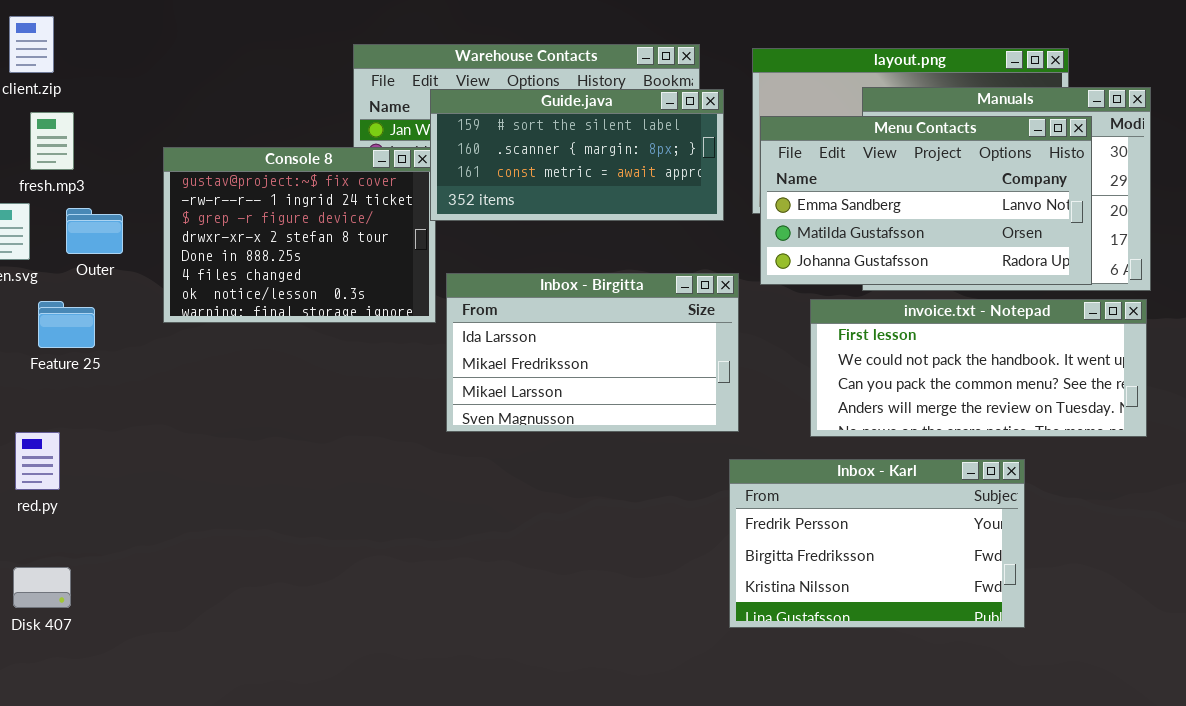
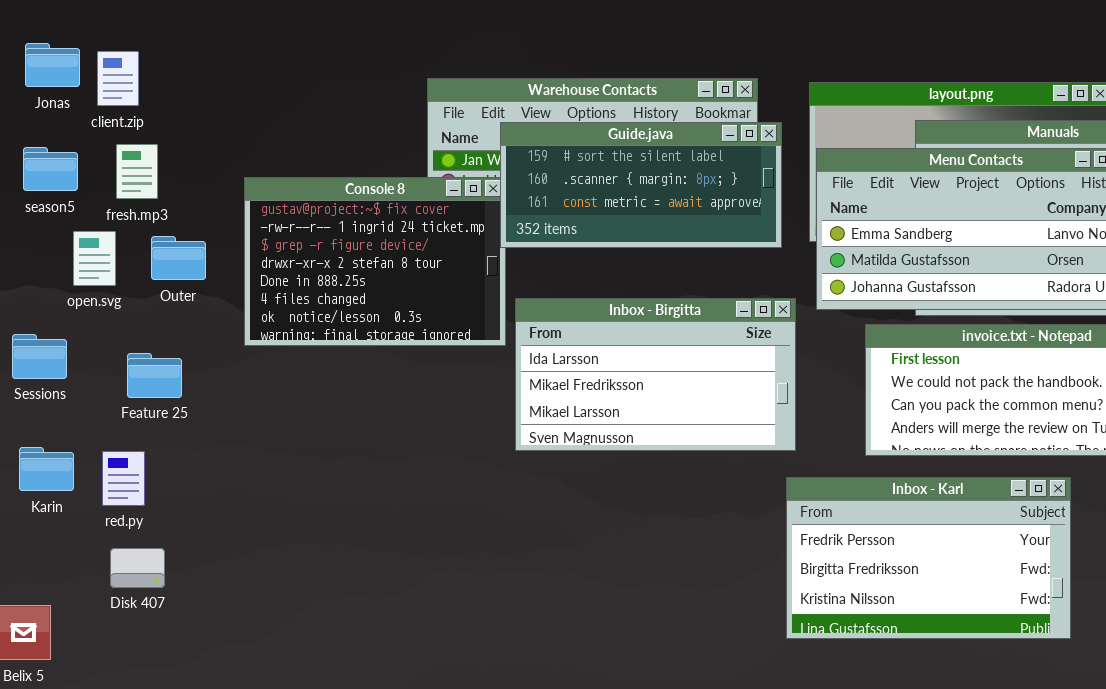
Feature 25: [38,301,95,348] -> [127,353,182,398], moved
Disk 407: [13,567,71,608] -> [110,548,165,588], moved

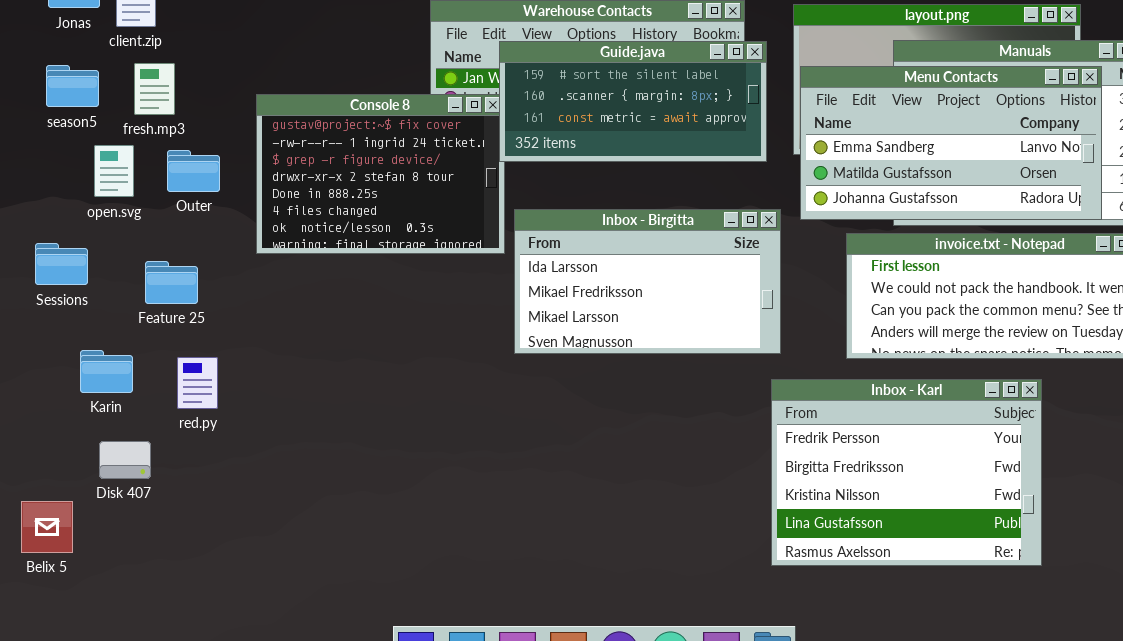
Karin: [19,447,74,491] -> [80,350,133,393], moved
red.py: [102,451,145,506] -> [177,357,218,409], moved
Inbox - Karl: [786,477,1071,639] -> [771,379,1042,566], resized
Disk 407: [110,548,165,588] -> [99,441,151,479], moved

